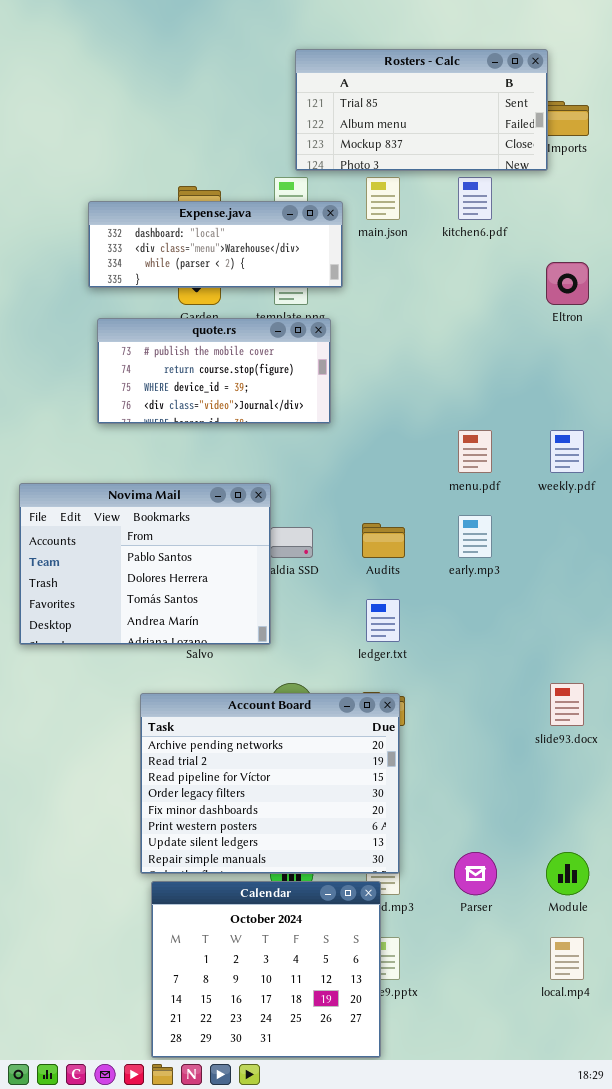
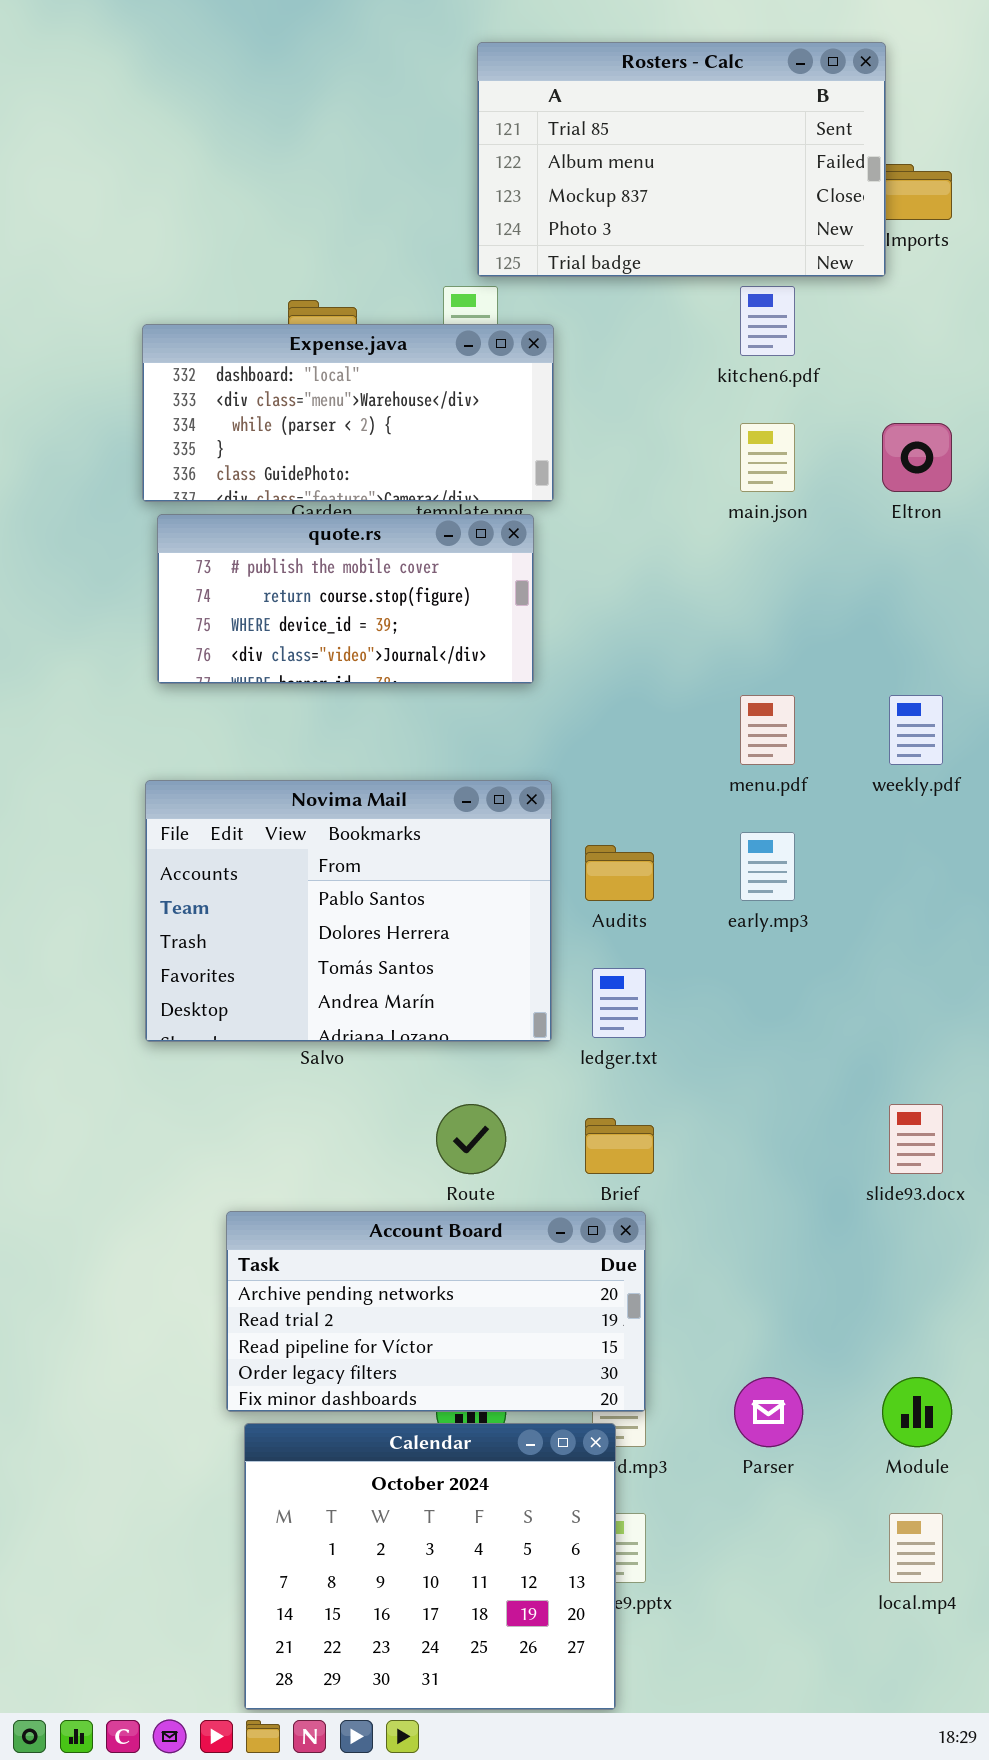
Rosters - Calc: [295,49,548,171] -> [477,42,886,277], resized
main.json: [366,177,400,220] -> [740,423,795,492], moved
Expense.java: [88,201,343,288] -> [142,324,554,502], resized
Novima Mail: [19,483,271,645] -> [145,780,552,1042], moved
Account Board: [140,693,400,874] -> [226,1211,646,1412], resized

